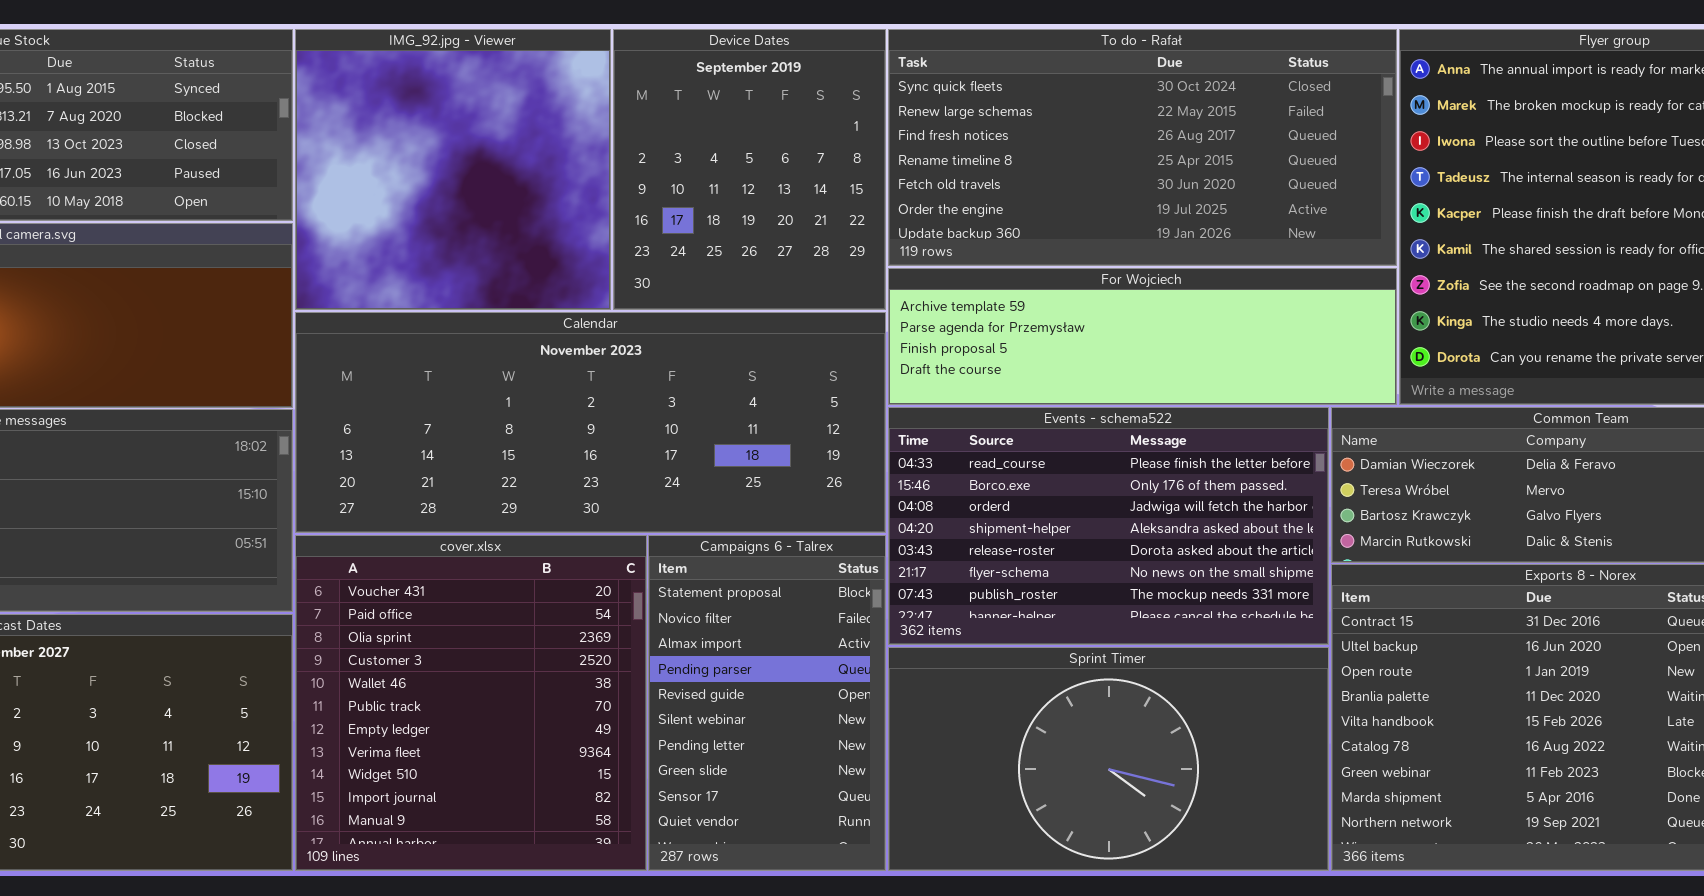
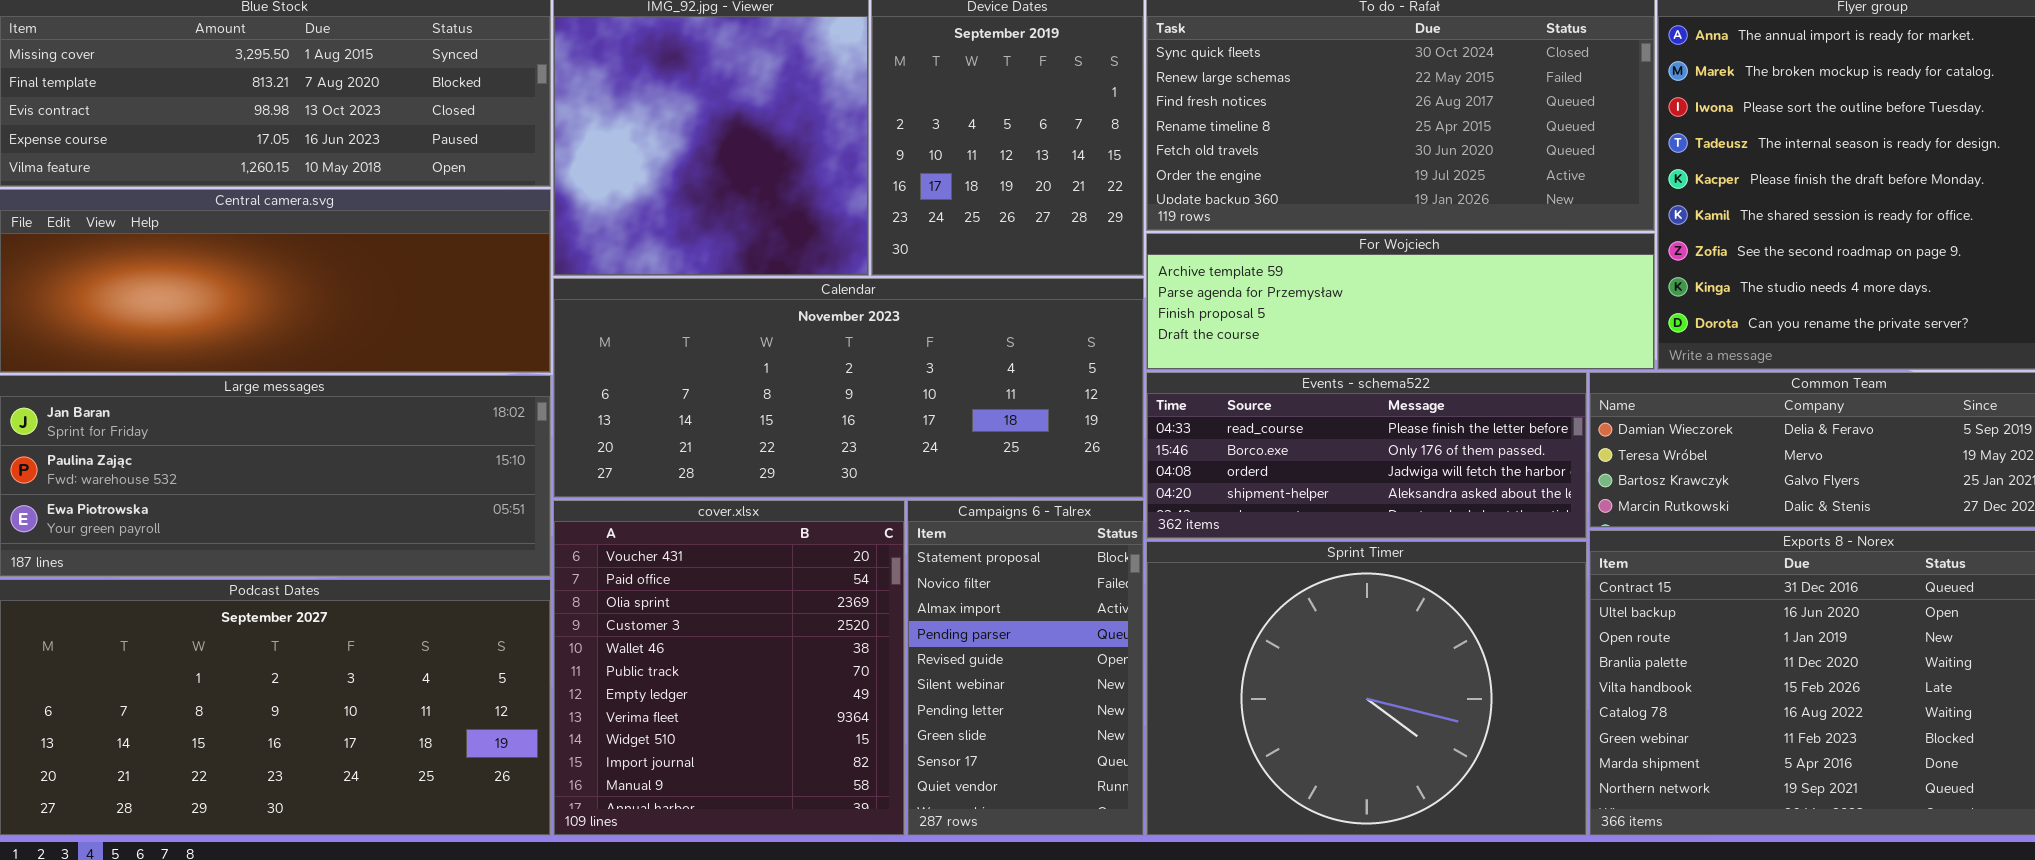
Events - schema522: [888,407,1329,645] -> [1146,372,1587,539], resized
Sprint Timer: [888,647,1329,871] -> [1146,541,1587,836], resized

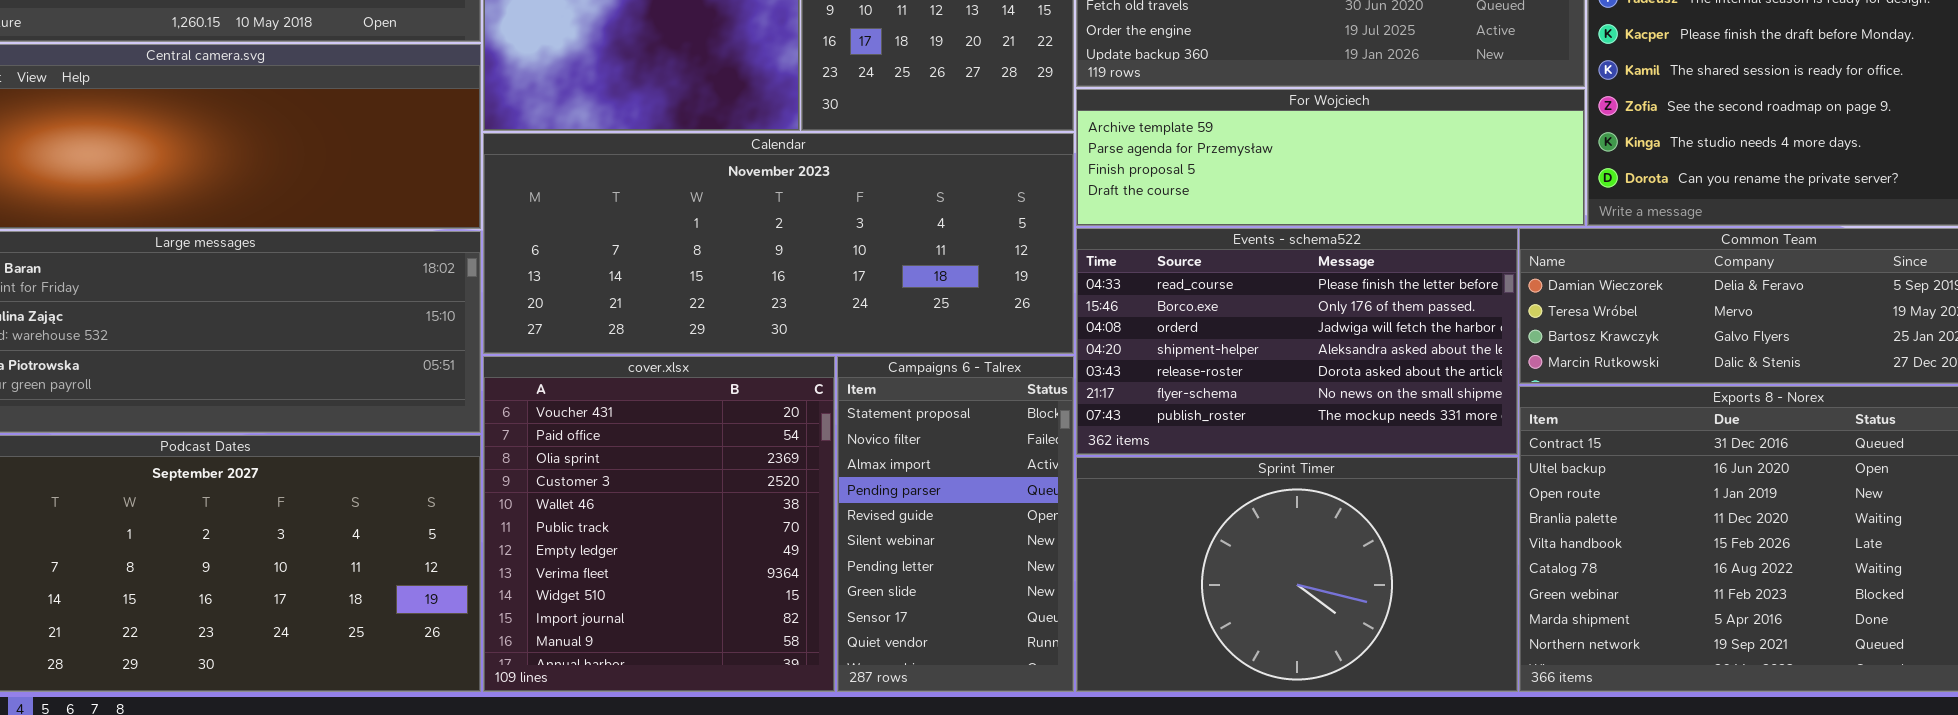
Events - schema522: [1146,372,1587,539] -> [1076,228,1518,455], resized
Sprint Timer: [1146,541,1587,836] -> [1076,457,1518,692], resized

